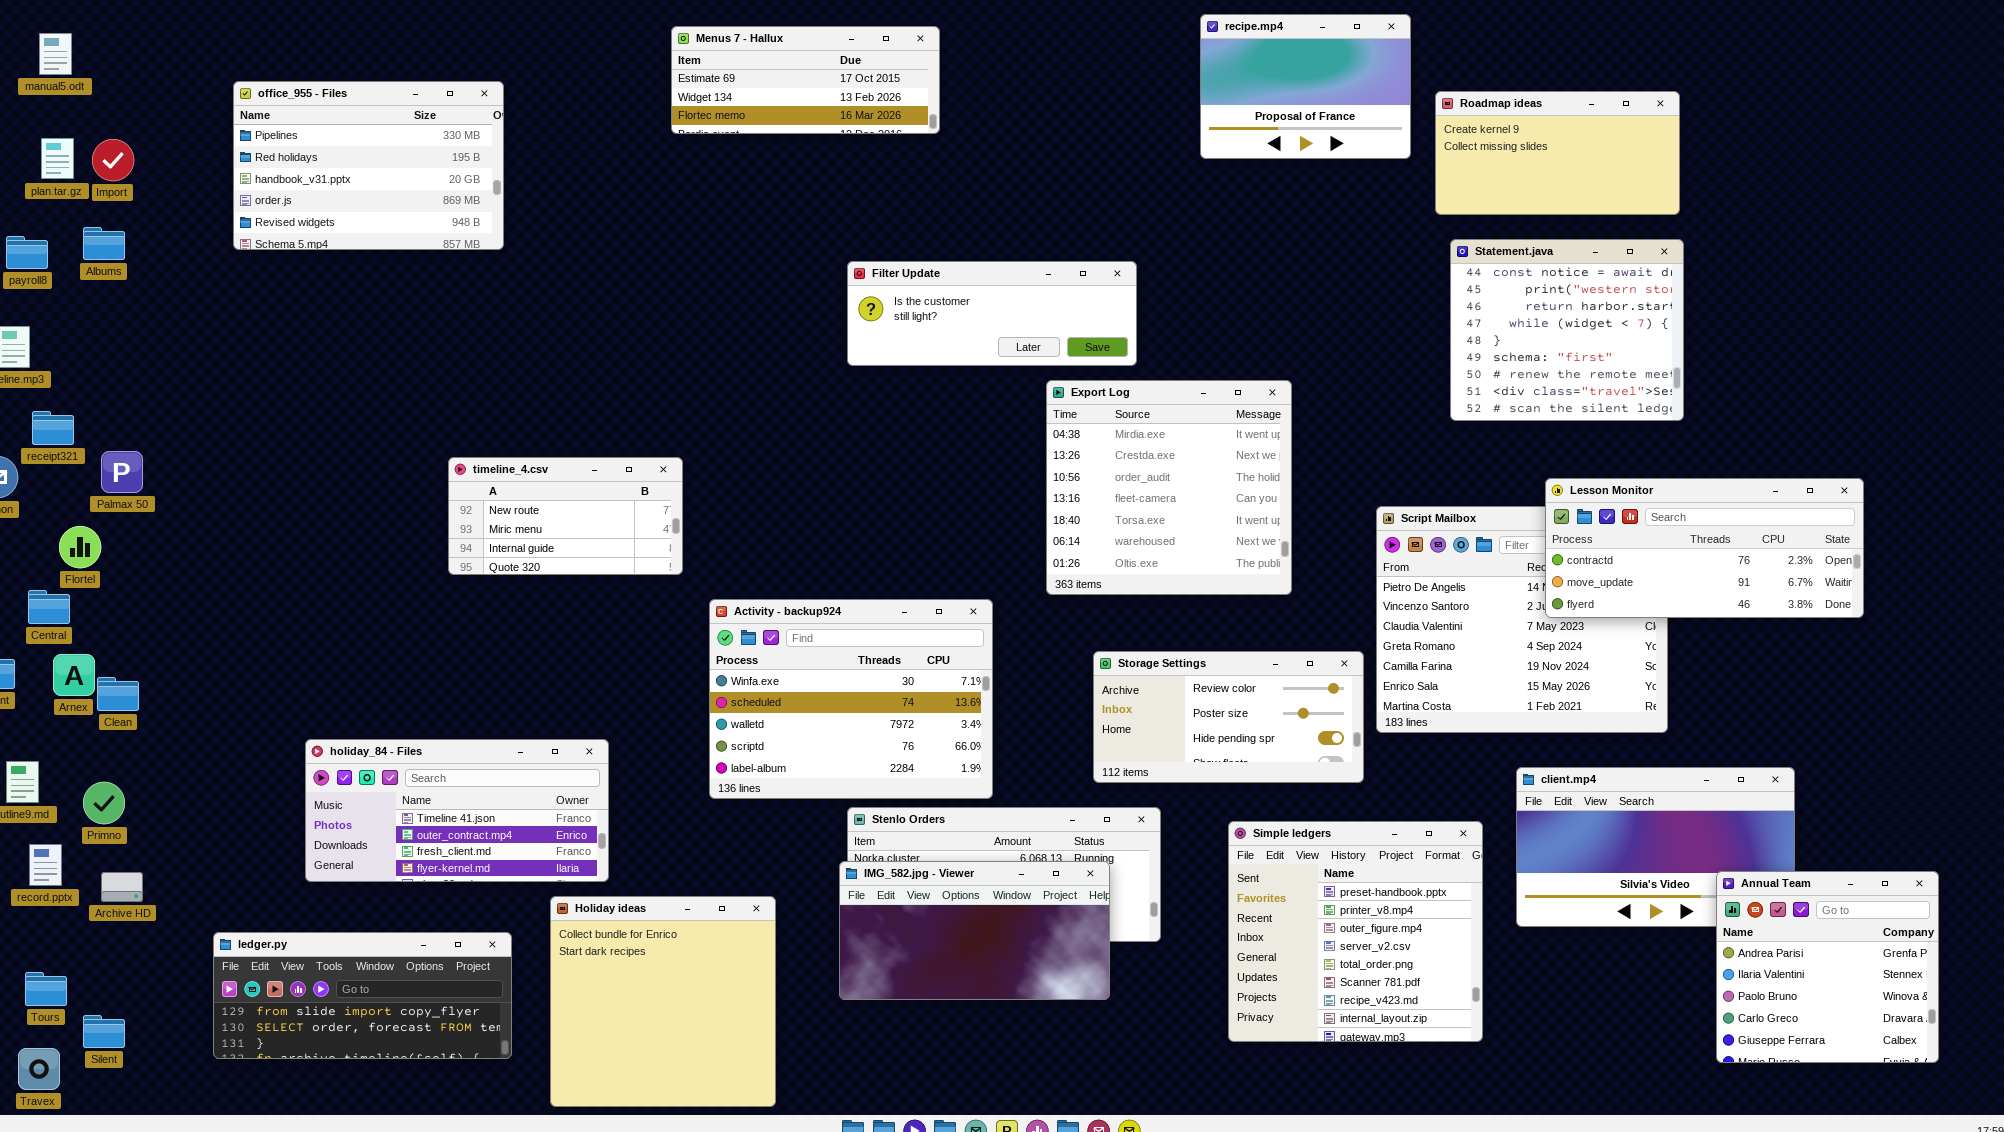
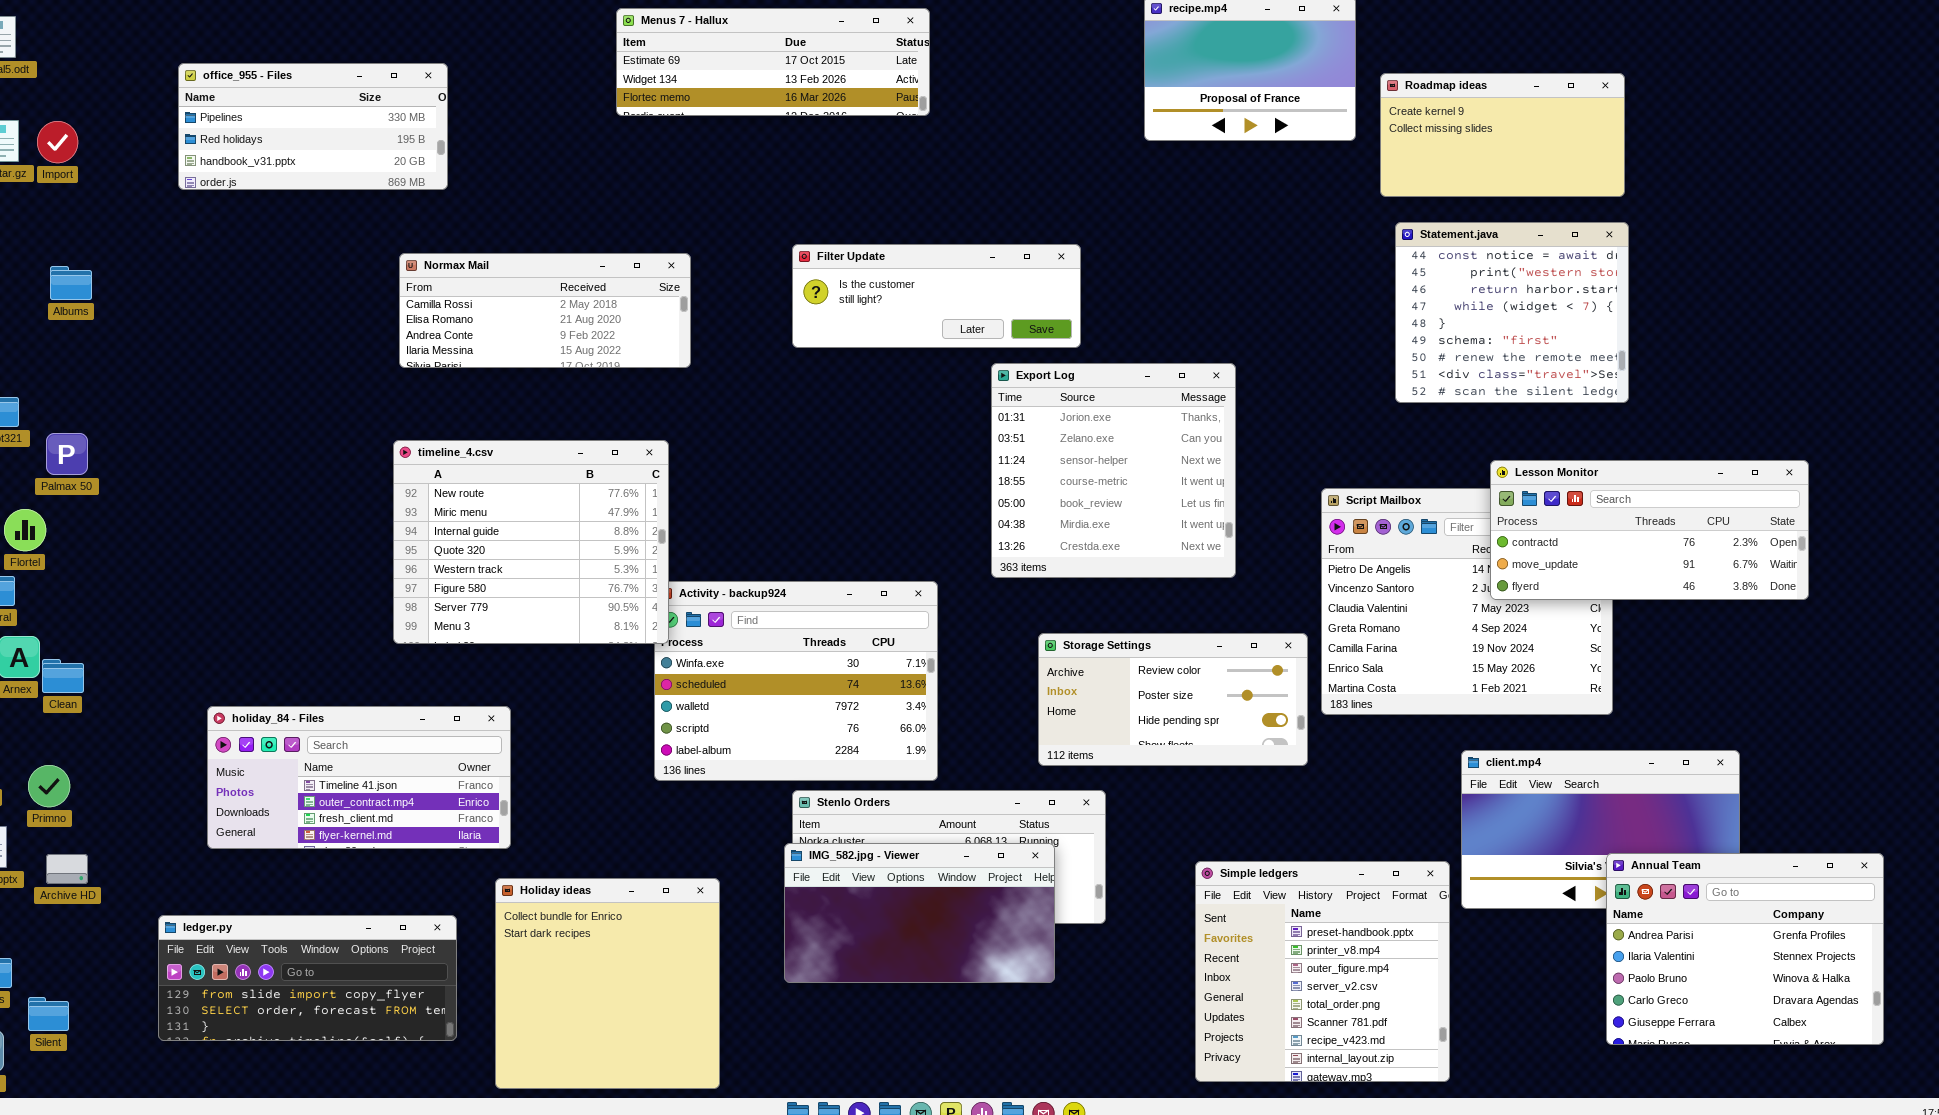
Menus 7 - Hallux: [671,26,940,134] -> [616,8,930,116], resized
office_955 - Files: [233,81,504,250] -> [178,63,448,190], resized
Albums: [83,227,125,260] -> [50,266,92,300], moved
Normax Mail: none -> [399,253,691,368], opened
Export Log: [1046,380,1292,595] -> [991,363,1236,578], scrolled up 5 rows
timeline_4.csv: [448,457,683,575] -> [393,440,669,644], resized
holiday_84 - Files: [305,739,609,882] -> [207,706,511,849], moved
Simple ledgers: [1228,821,1483,1042] -> [1195,861,1450,1082], moved
Annual Team: [1716,871,1939,1063] -> [1606,853,1884,1045], resized

